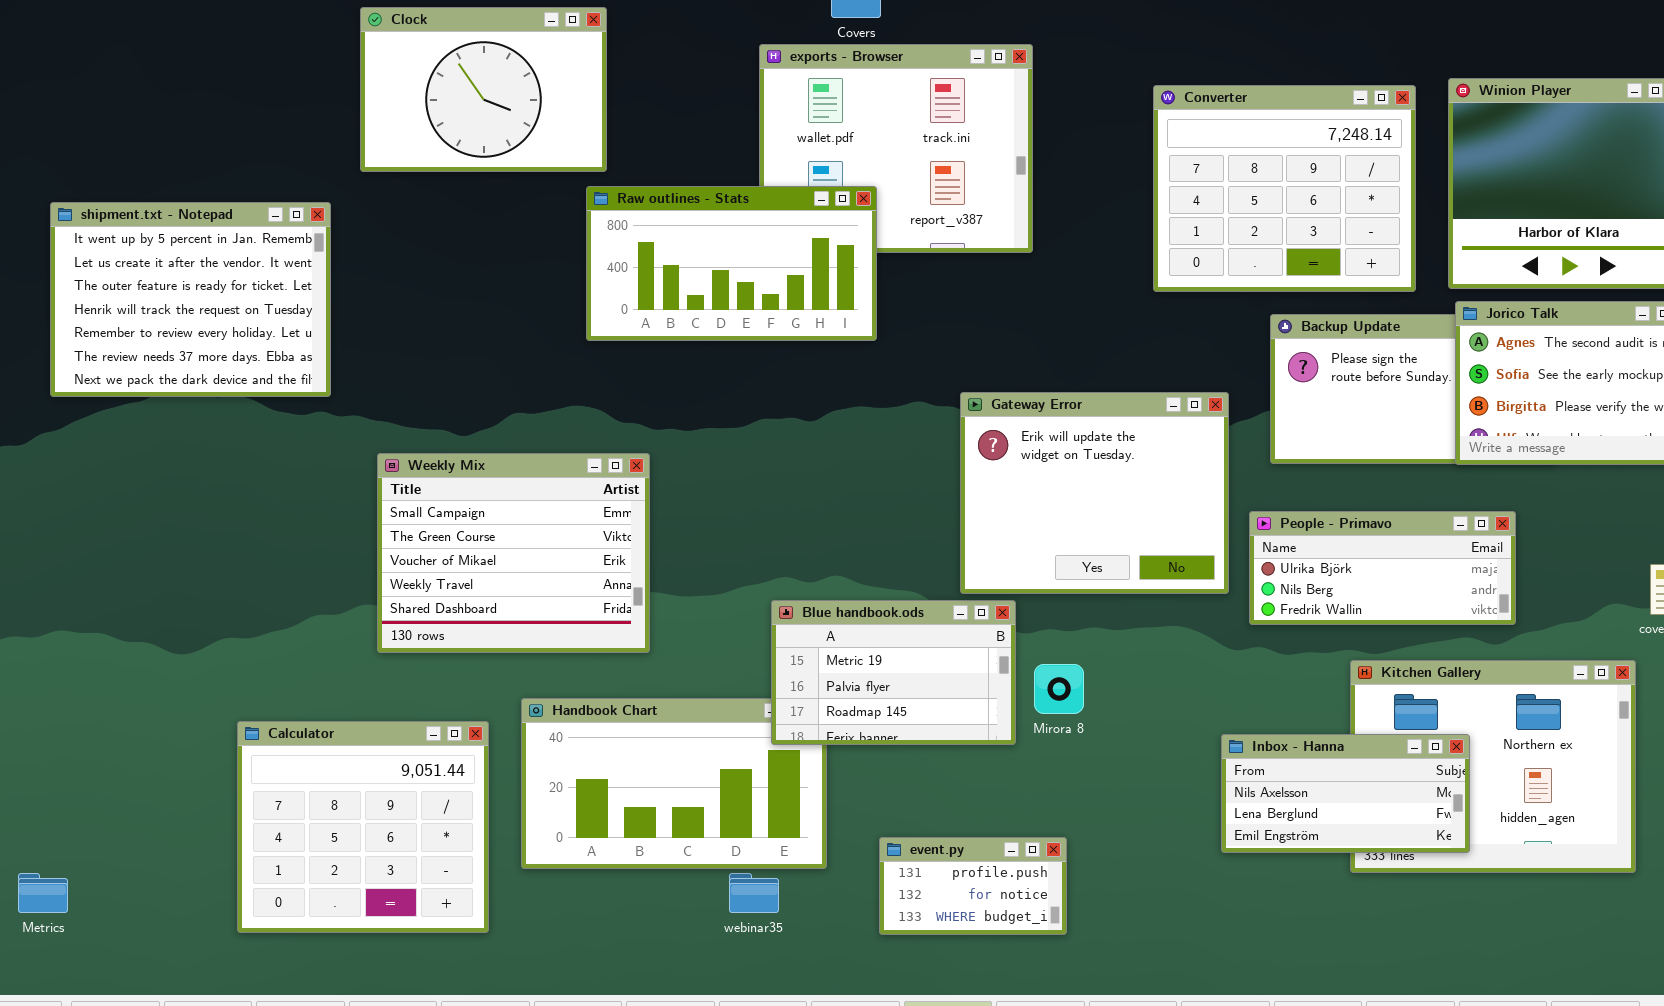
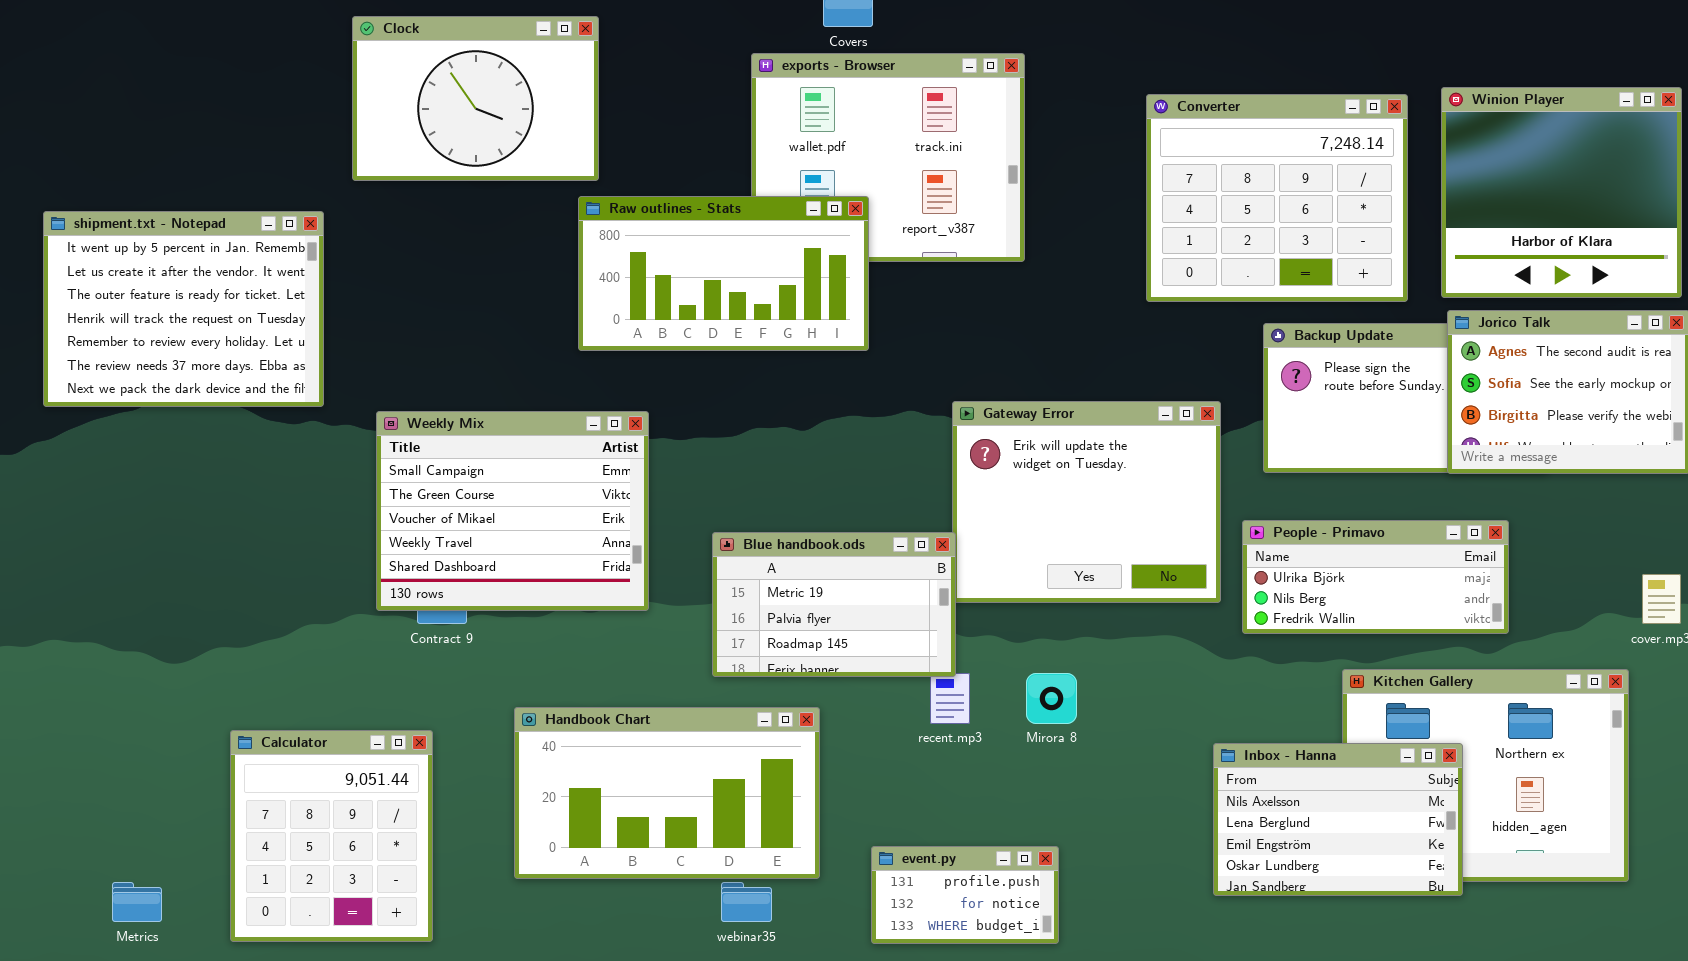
Weekly Mix: [377,453,650,653] -> [376,411,649,611], moved
Blue handbook.ods: [771,600,1016,745] -> [712,532,956,677], moved
Calculator: [237,721,489,933] -> [230,730,433,942], resized
Inbox - Hanna: [1221,734,1470,853] -> [1213,743,1463,896], resized
Metrics: [18,873,68,913] -> [112,882,162,922], moved

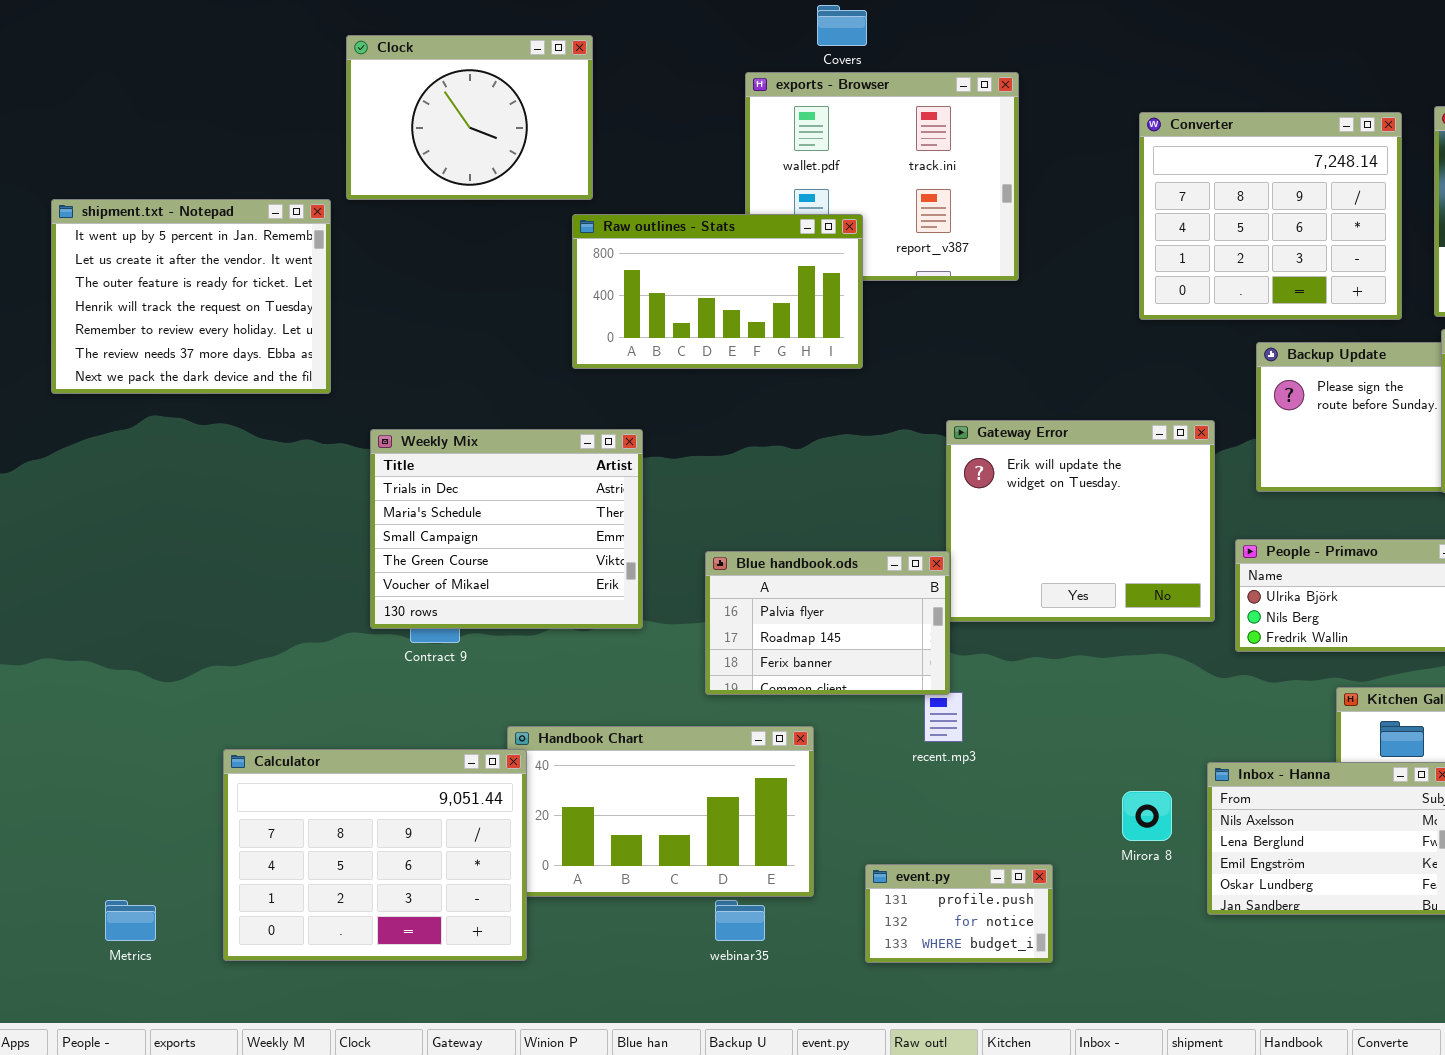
shipment.txt - Notepad: [43,211,324,407] -> [51,199,331,394], moved
Weekly Mix: [376,411,649,611] -> [370,429,643,629], scrolled up 2 rows
Blue handbook.ods: [712,532,956,677] -> [705,551,950,695], scrolled down 1 row
Mirora 8: [1026,673,1077,724] -> [1122,791,1172,841], moved
Calculator: [230,730,433,942] -> [223,749,527,961], resized

